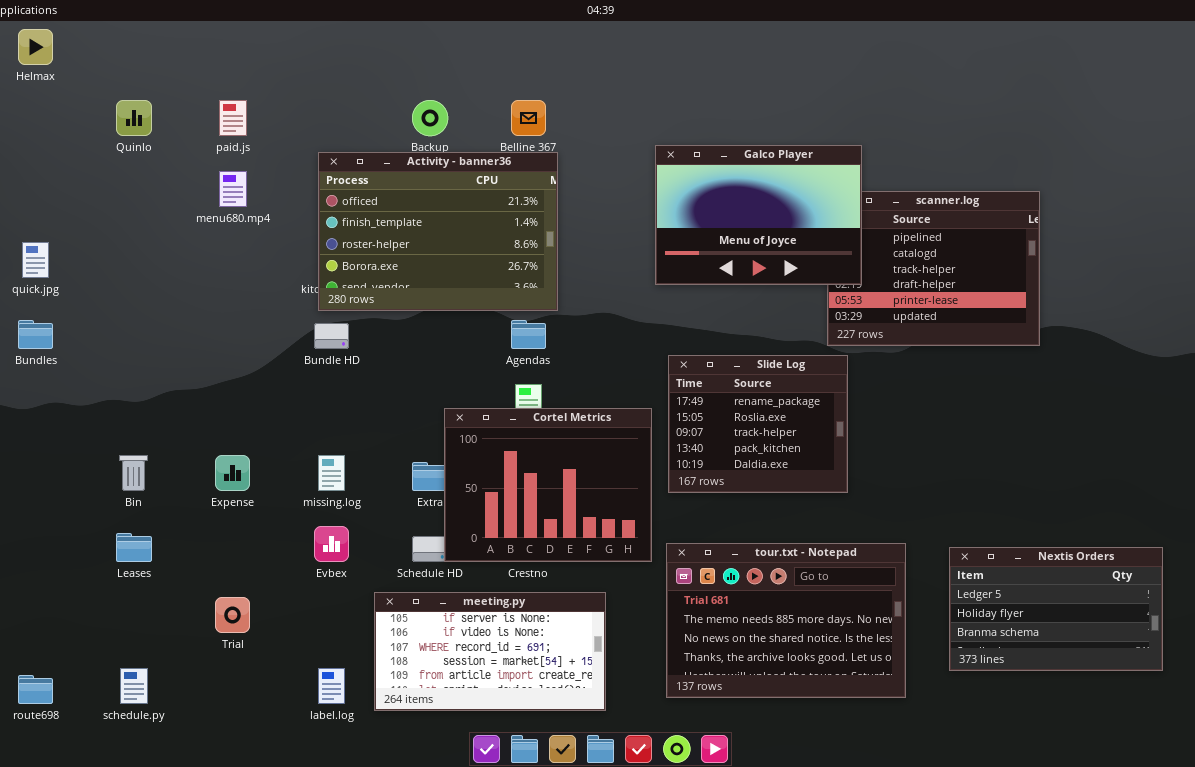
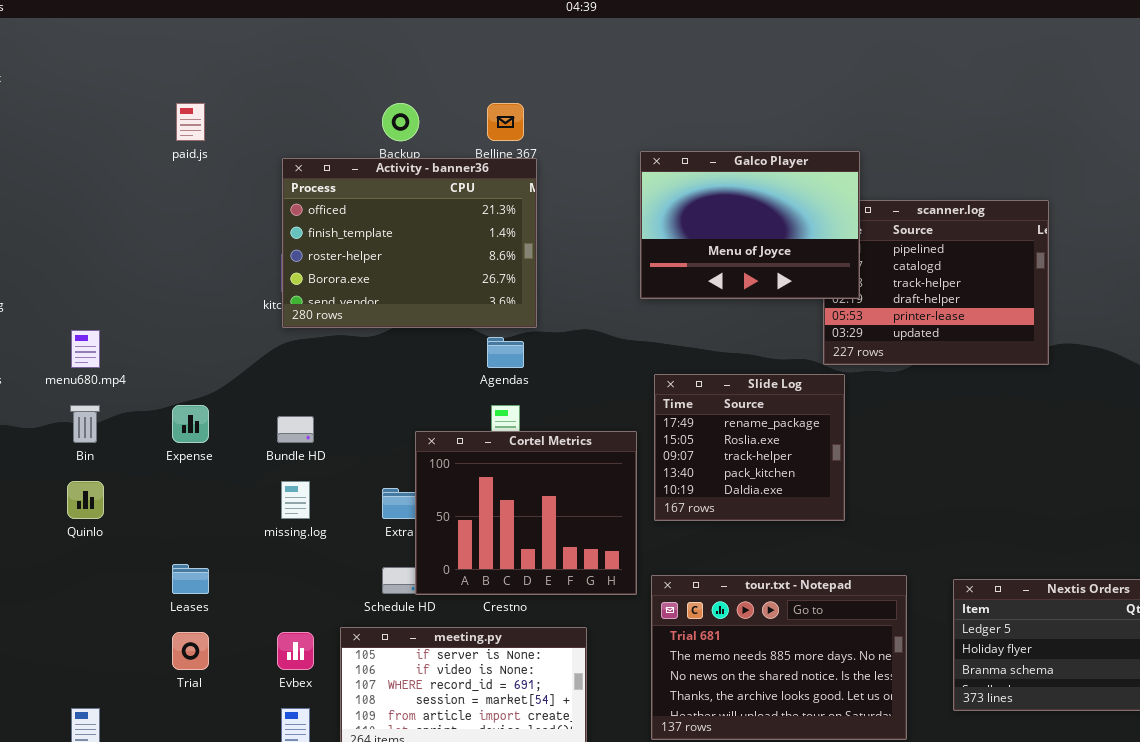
Quinlo: [116,100,152,136] -> [67,481,104,519], moved
menu680.mp4: [219,171,247,207] -> [71,330,100,368], moved
Bundle HD: [314,323,349,349] -> [277,416,314,443], moved
Bin: [119,455,148,491] -> [70,405,100,443], moved
Expense: [215,455,250,491] -> [172,405,209,443], moved
Evbex: [314,526,349,562] -> [277,632,314,670], moved
Leases: [116,533,152,562] -> [172,564,209,594], moved

